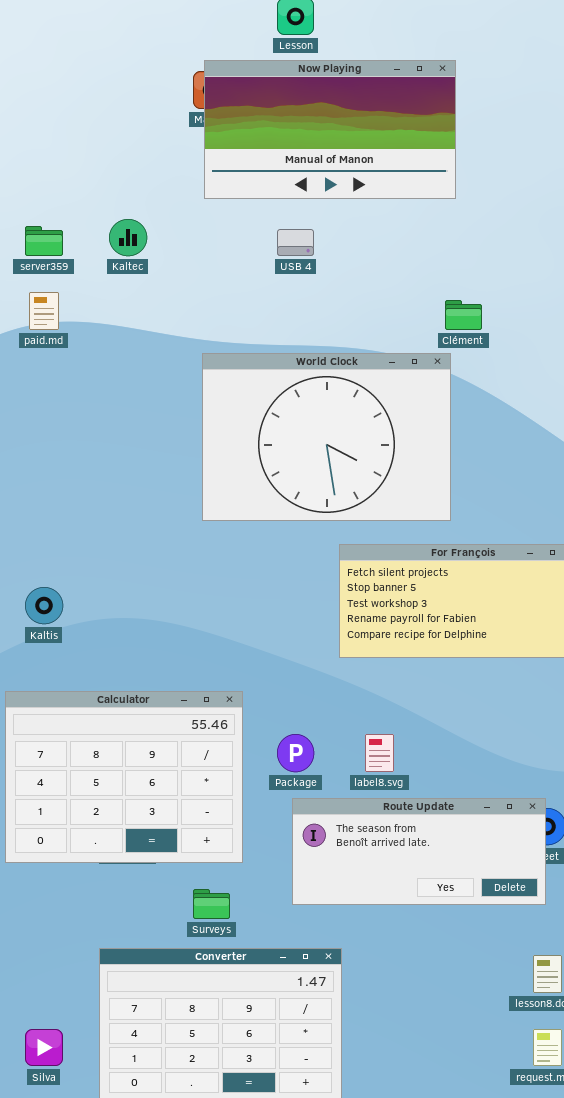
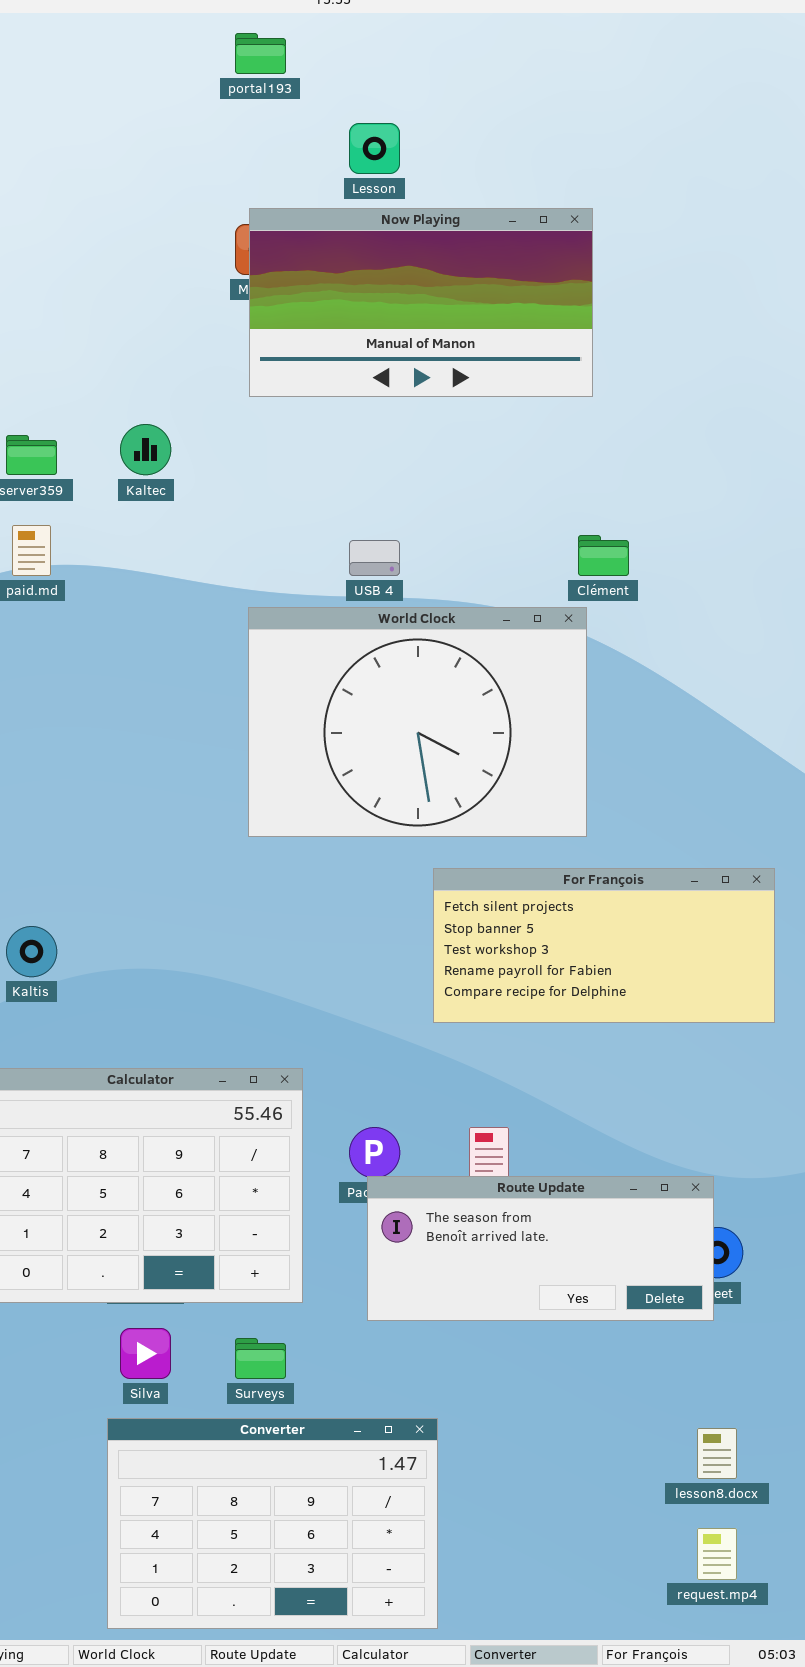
USB 4: [277,229,314,256] -> [349,540,400,576], moved
Route Update: [292,798,546,905] -> [367,1176,714,1321], moved
Silva: [25,1029,63,1066] -> [120,1328,171,1379], moved

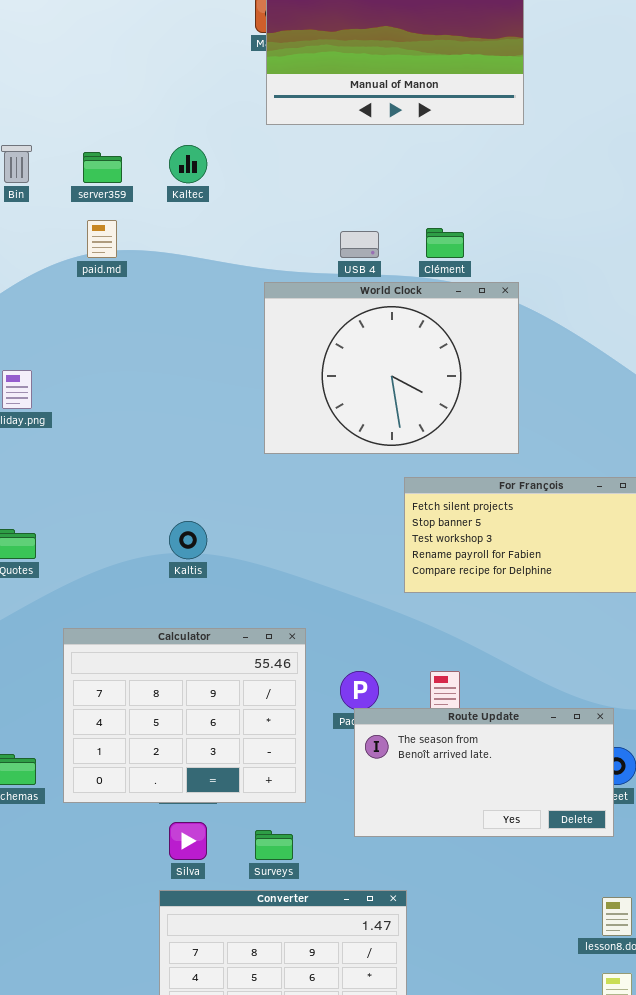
Clément: [578,535,629,576] -> [426,228,464,258], moved
Kaltis: [6,926,57,977] -> [169,521,207,559], moved
Route Update: [367,1176,714,1321] -> [354,708,614,837], resized

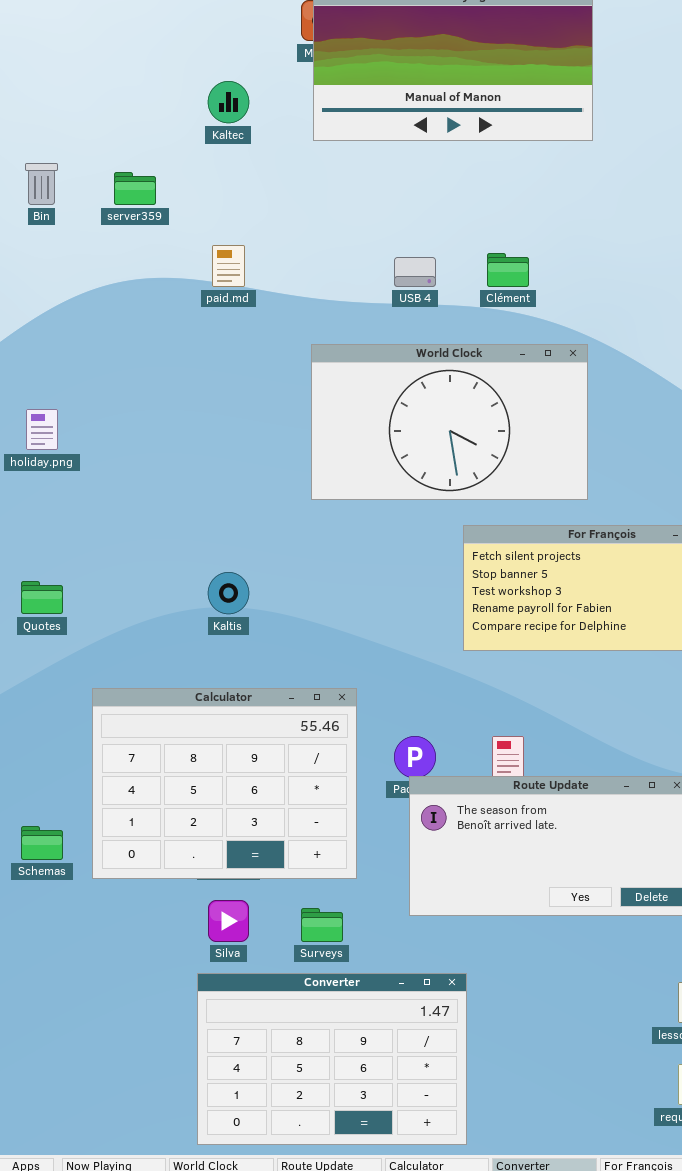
Kaltec: [169,145,207,183] -> [208,81,249,123], moved
paid.md: [87,220,117,258] -> [212,245,245,287], moved
World Clock: [264,282,519,454] -> [311,344,588,500], resized

